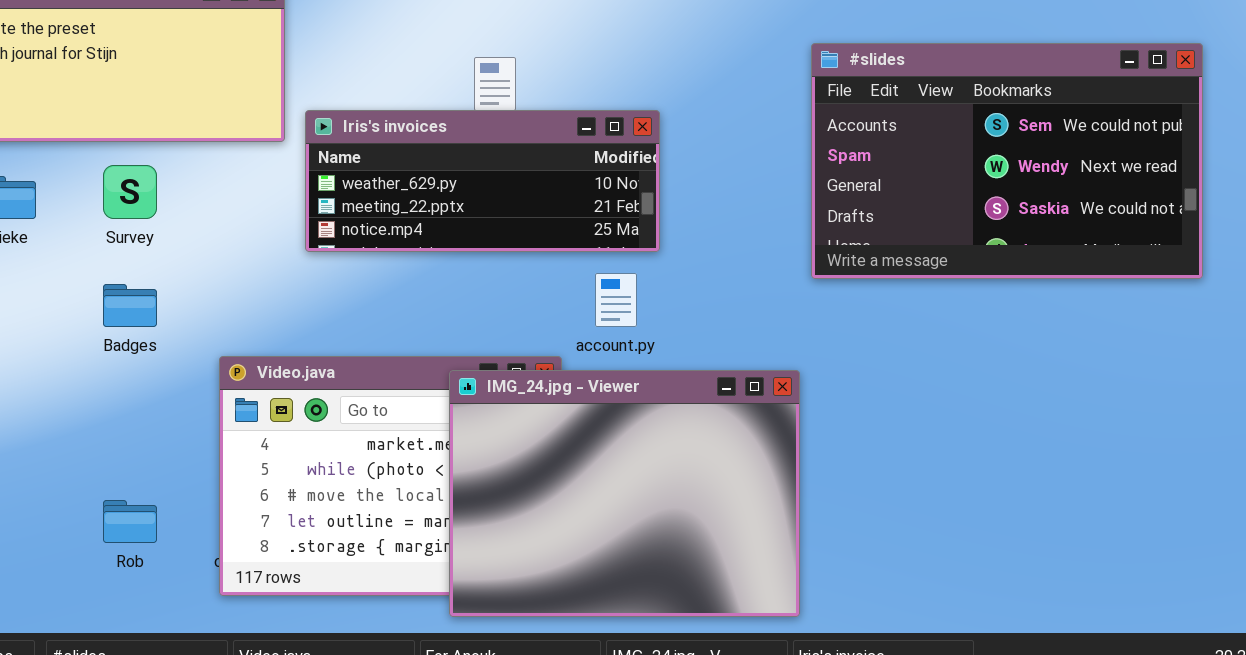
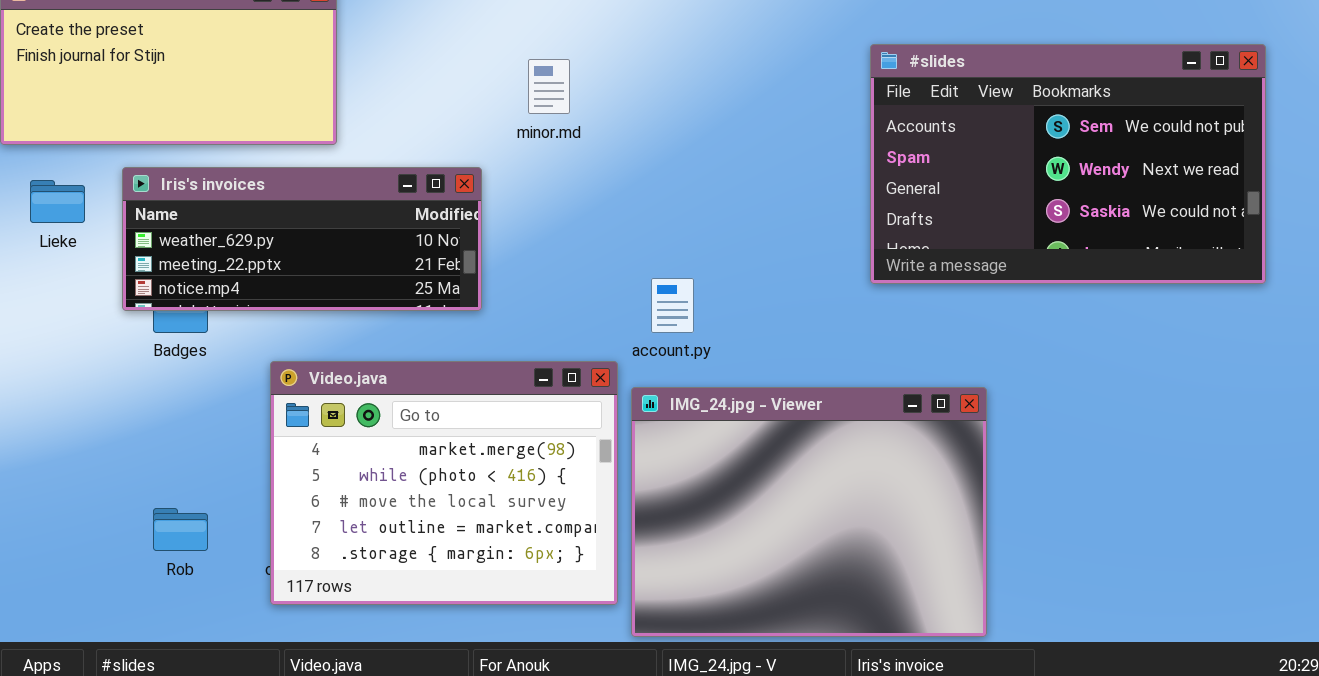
Iris's invoices: [305,110,660,252] -> [122,167,482,311], moved
IMG_24.jpg - Viewer: [449,370,800,617] -> [631,387,987,637], moved

